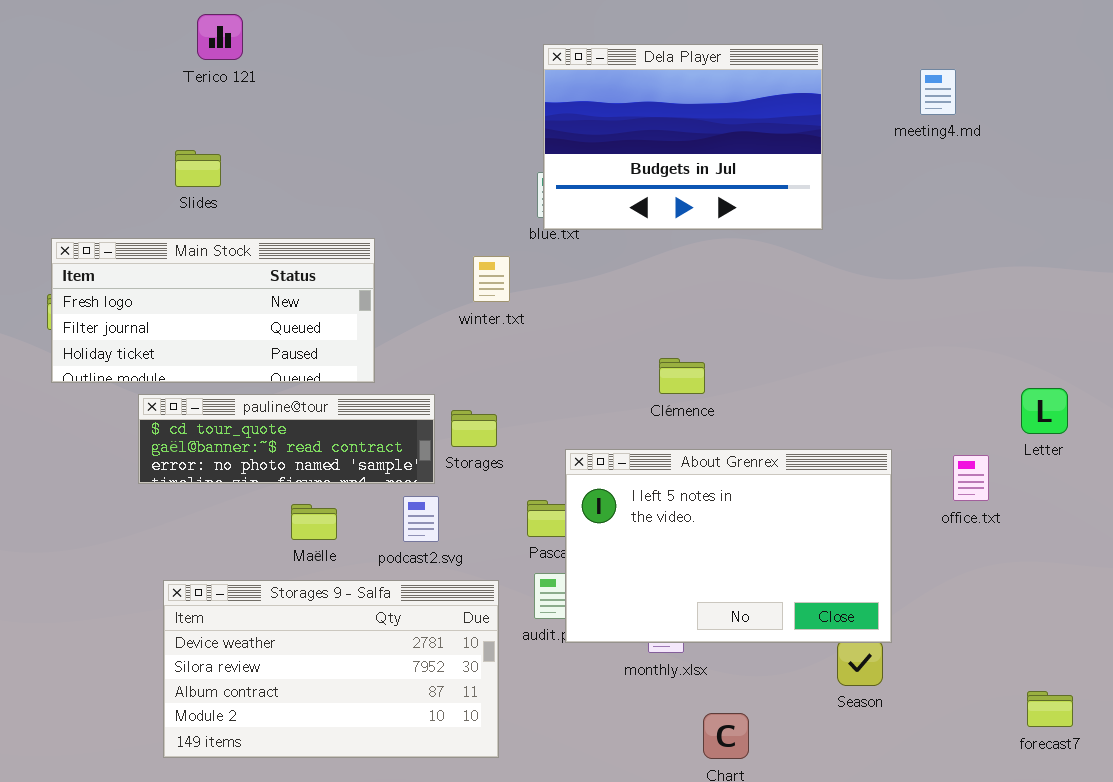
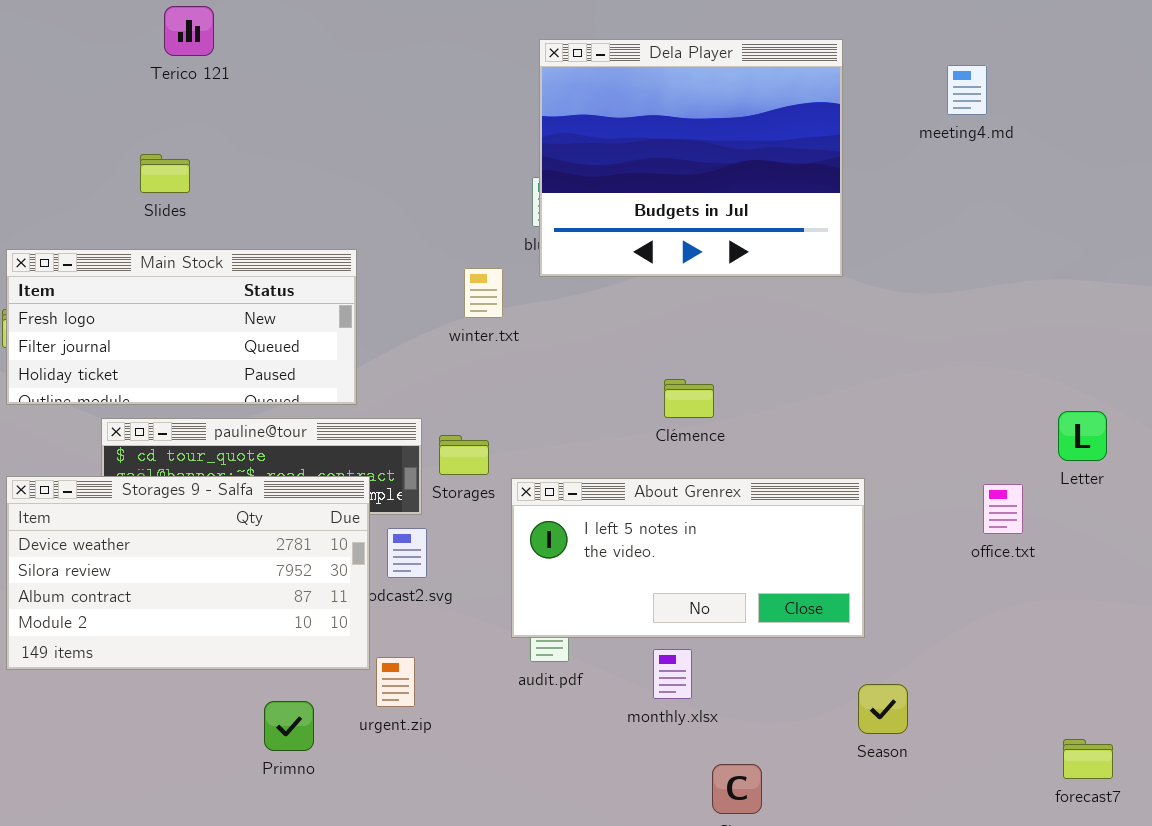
Dela Player: [543,44,823,230] -> [539,39,843,277], resized
About Grenrex: [565,449,892,643] -> [511,478,865,638], moved, resized
Storages 9 - Salfa: [163,580,499,758] -> [6,476,370,670], moved

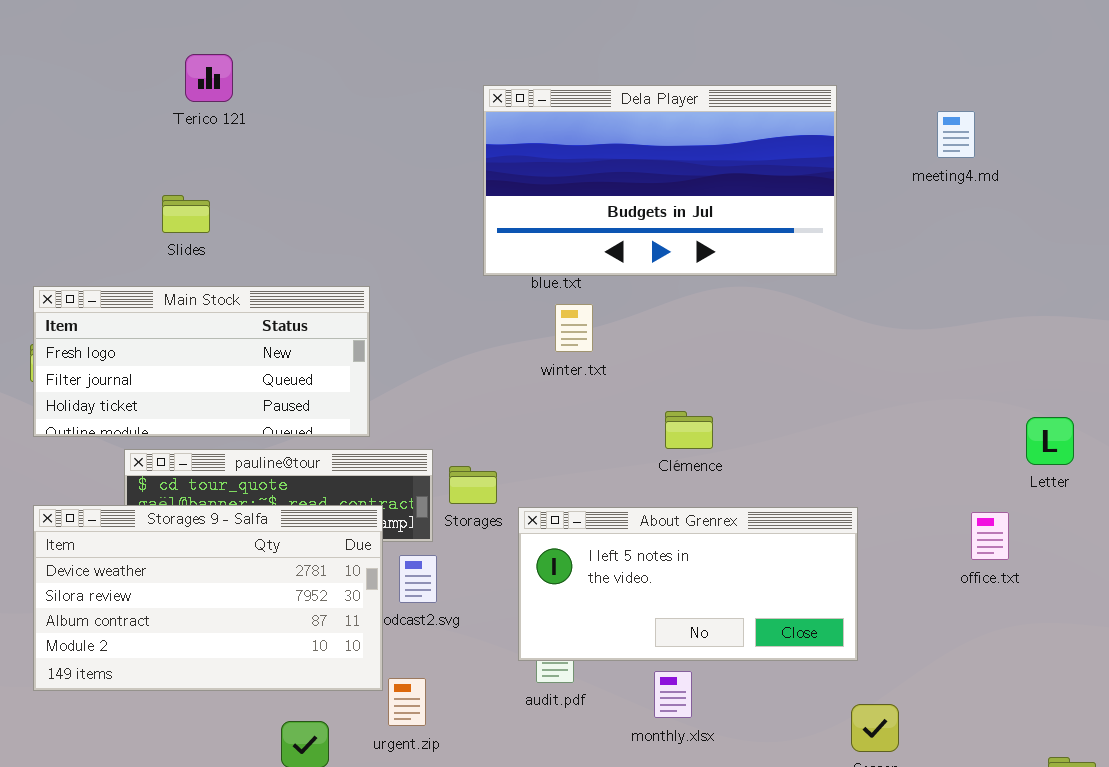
Dela Player: [539,39,843,277] -> [483,85,837,276], resized
winter.txt: [464,268,503,318] -> [555,304,593,352], moved
Letter: [1058,411,1107,461] -> [1026,417,1074,465], moved

